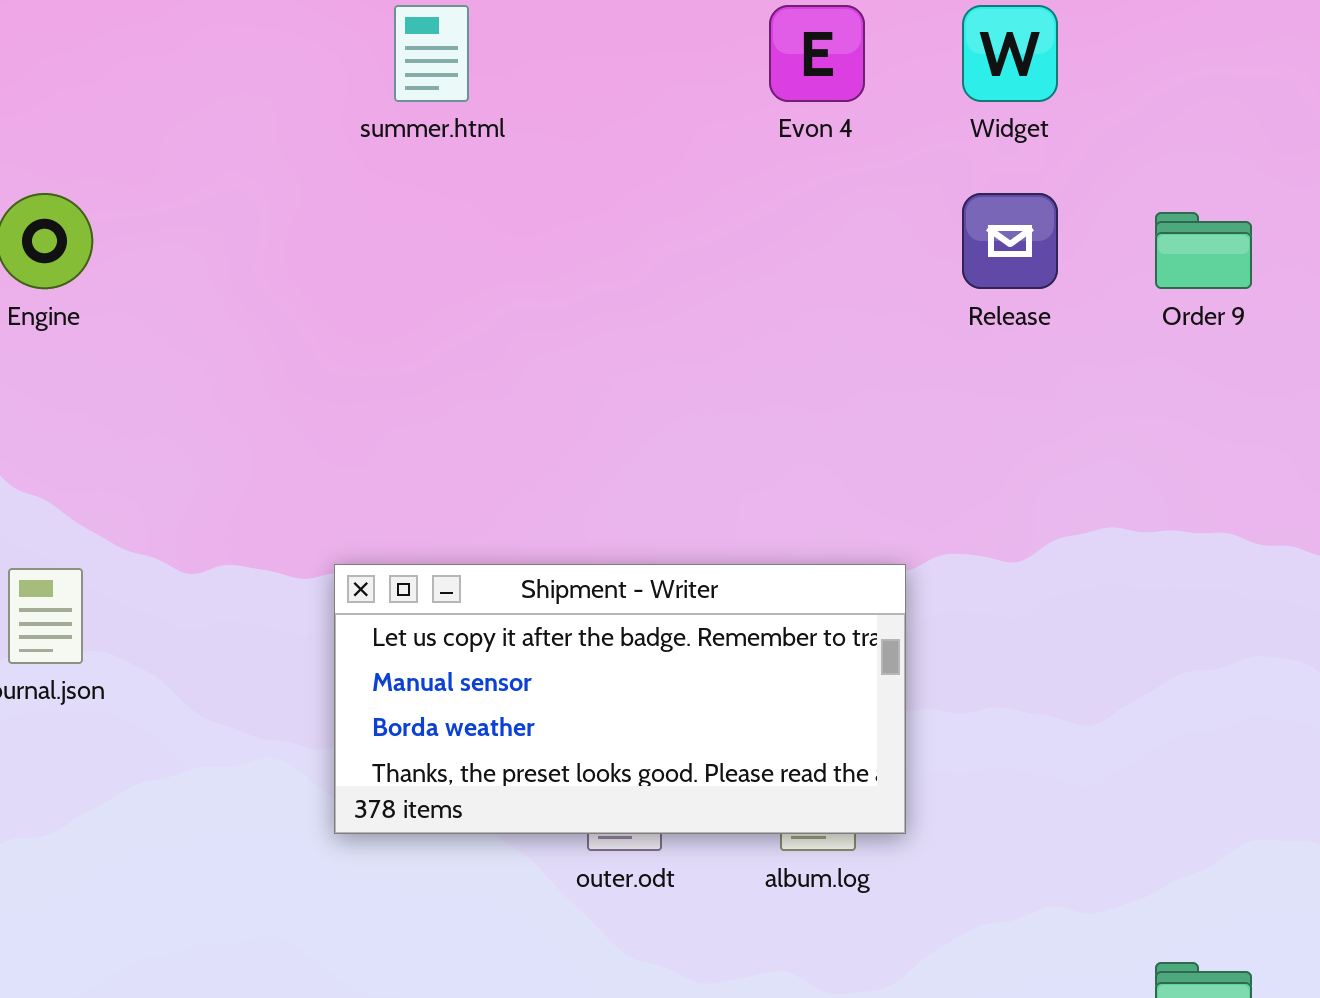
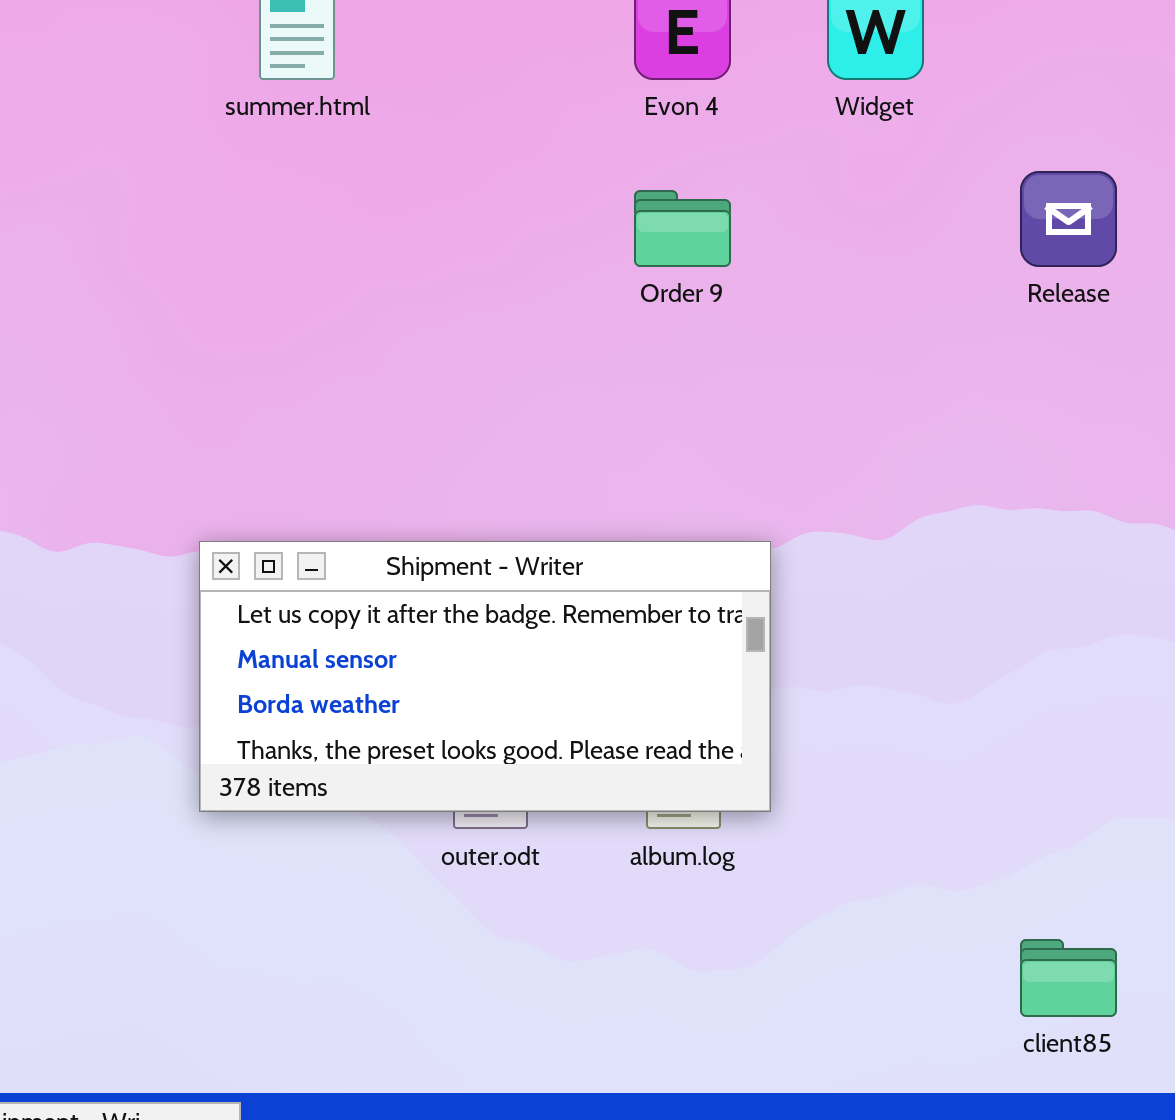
Release: [962,193,1058,289] -> [1020,171,1117,267], moved
Order 9: [1155,212,1252,289] -> [634,190,731,267], moved

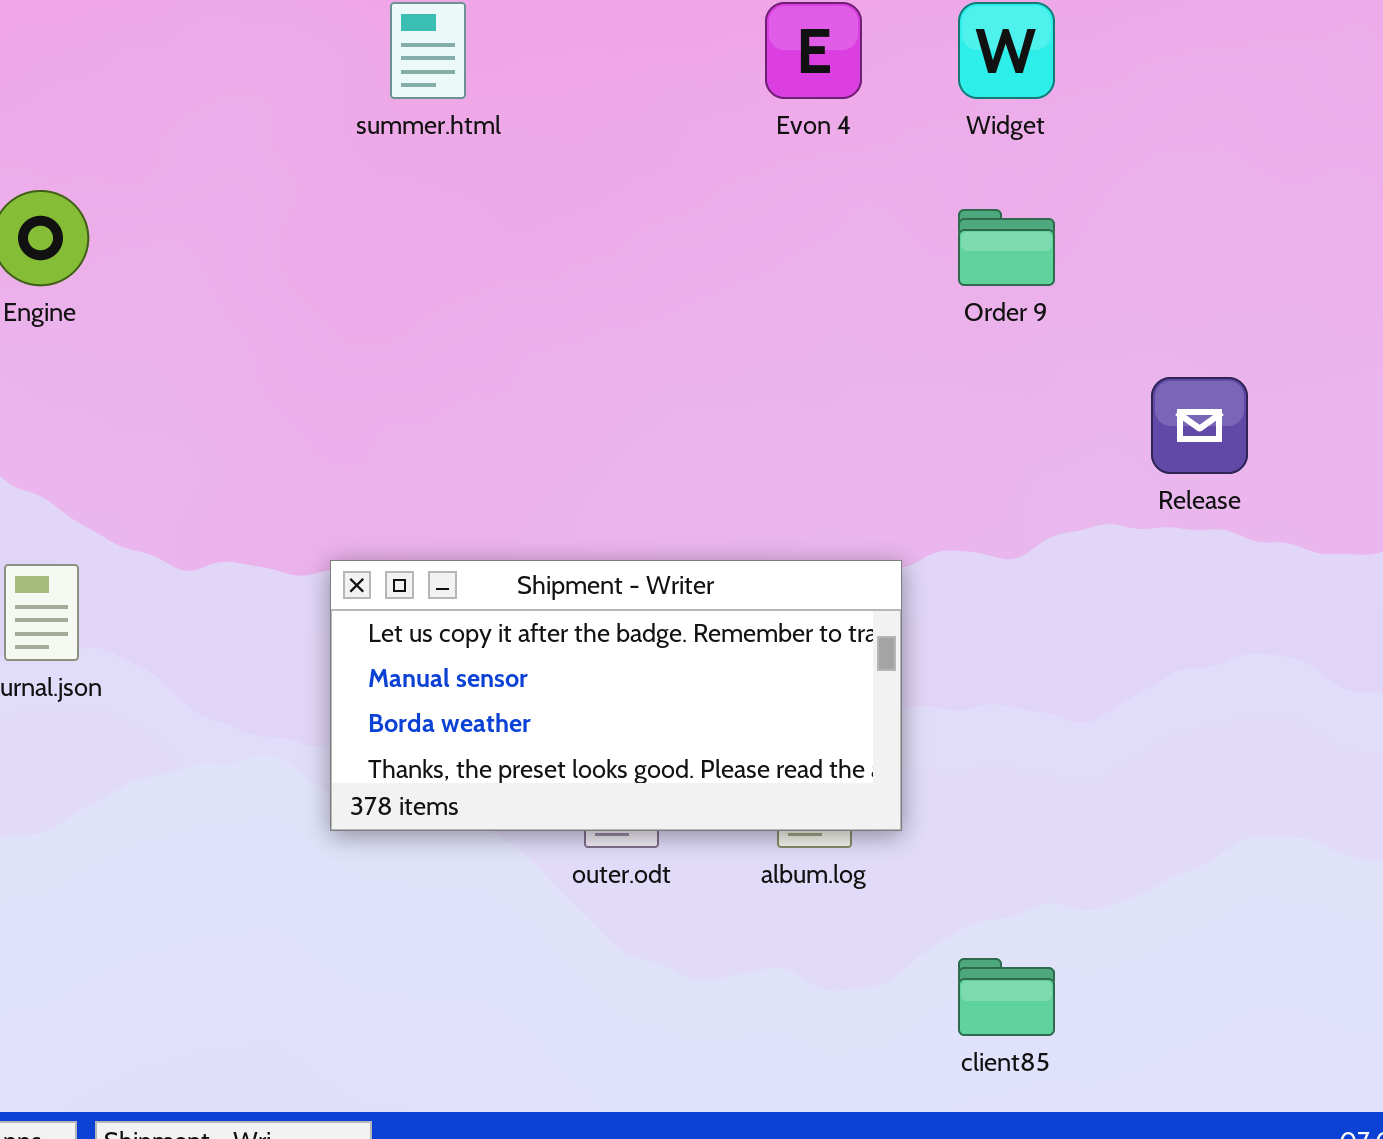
Release: [1020,171,1117,267] -> [1151,377,1248,474], moved
Order 9: [634,190,731,267] -> [958,209,1055,286], moved
client85: [1020,939,1117,1017] -> [958,958,1055,1036], moved

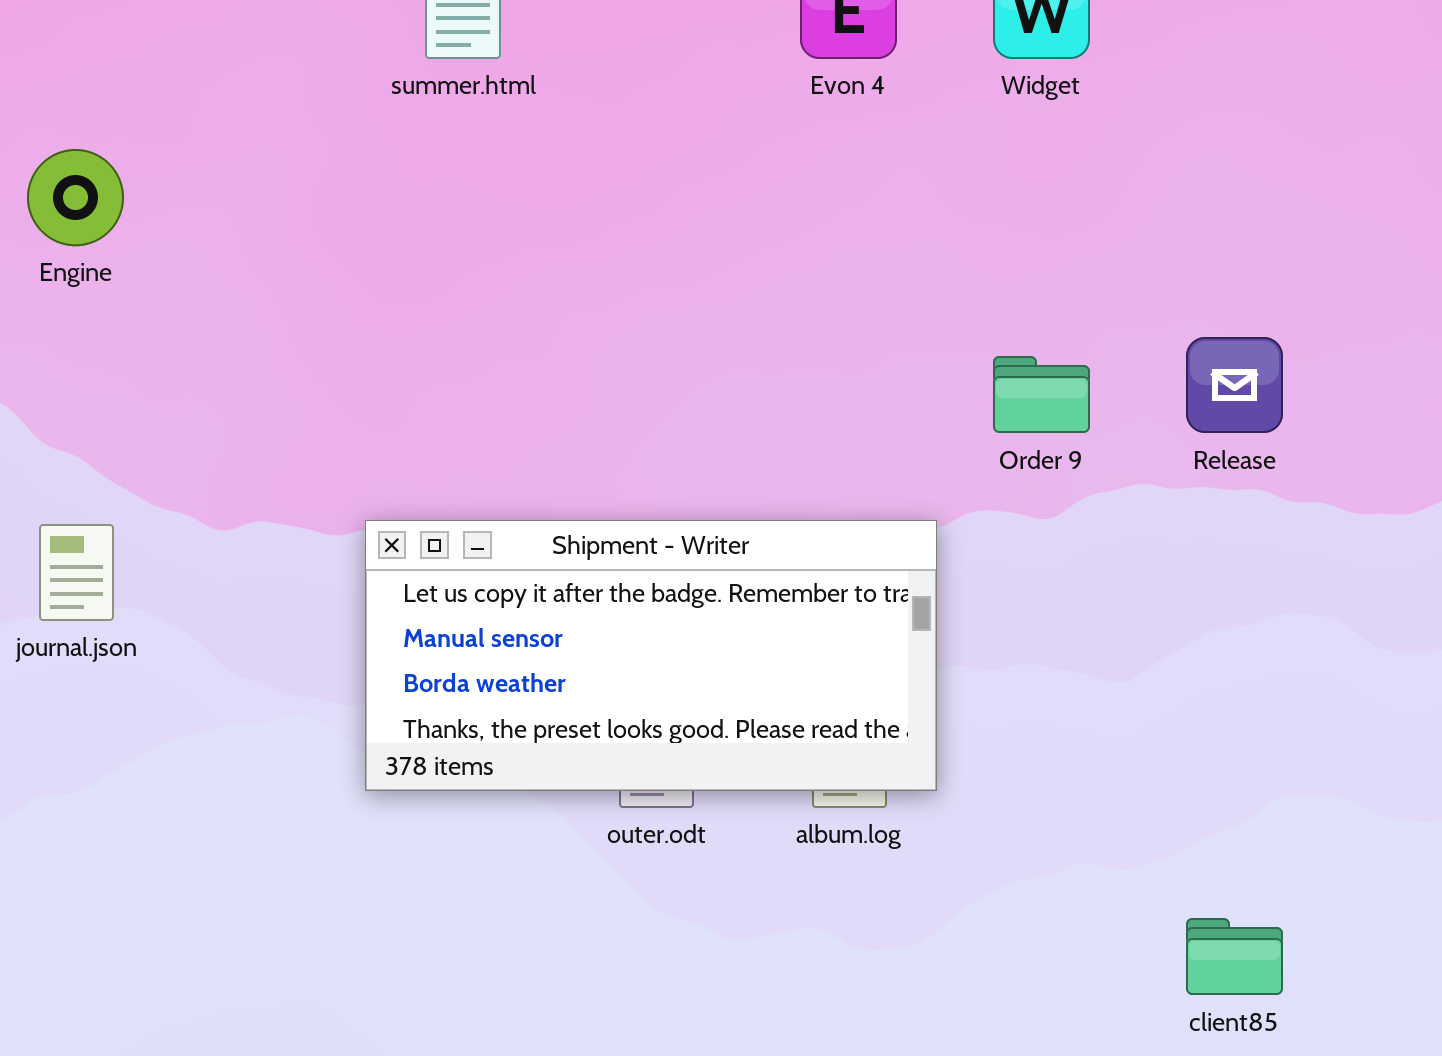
Order 9: [958,209,1055,286] -> [993,356,1090,433], moved
client85: [958,958,1055,1036] -> [1186,918,1283,995], moved

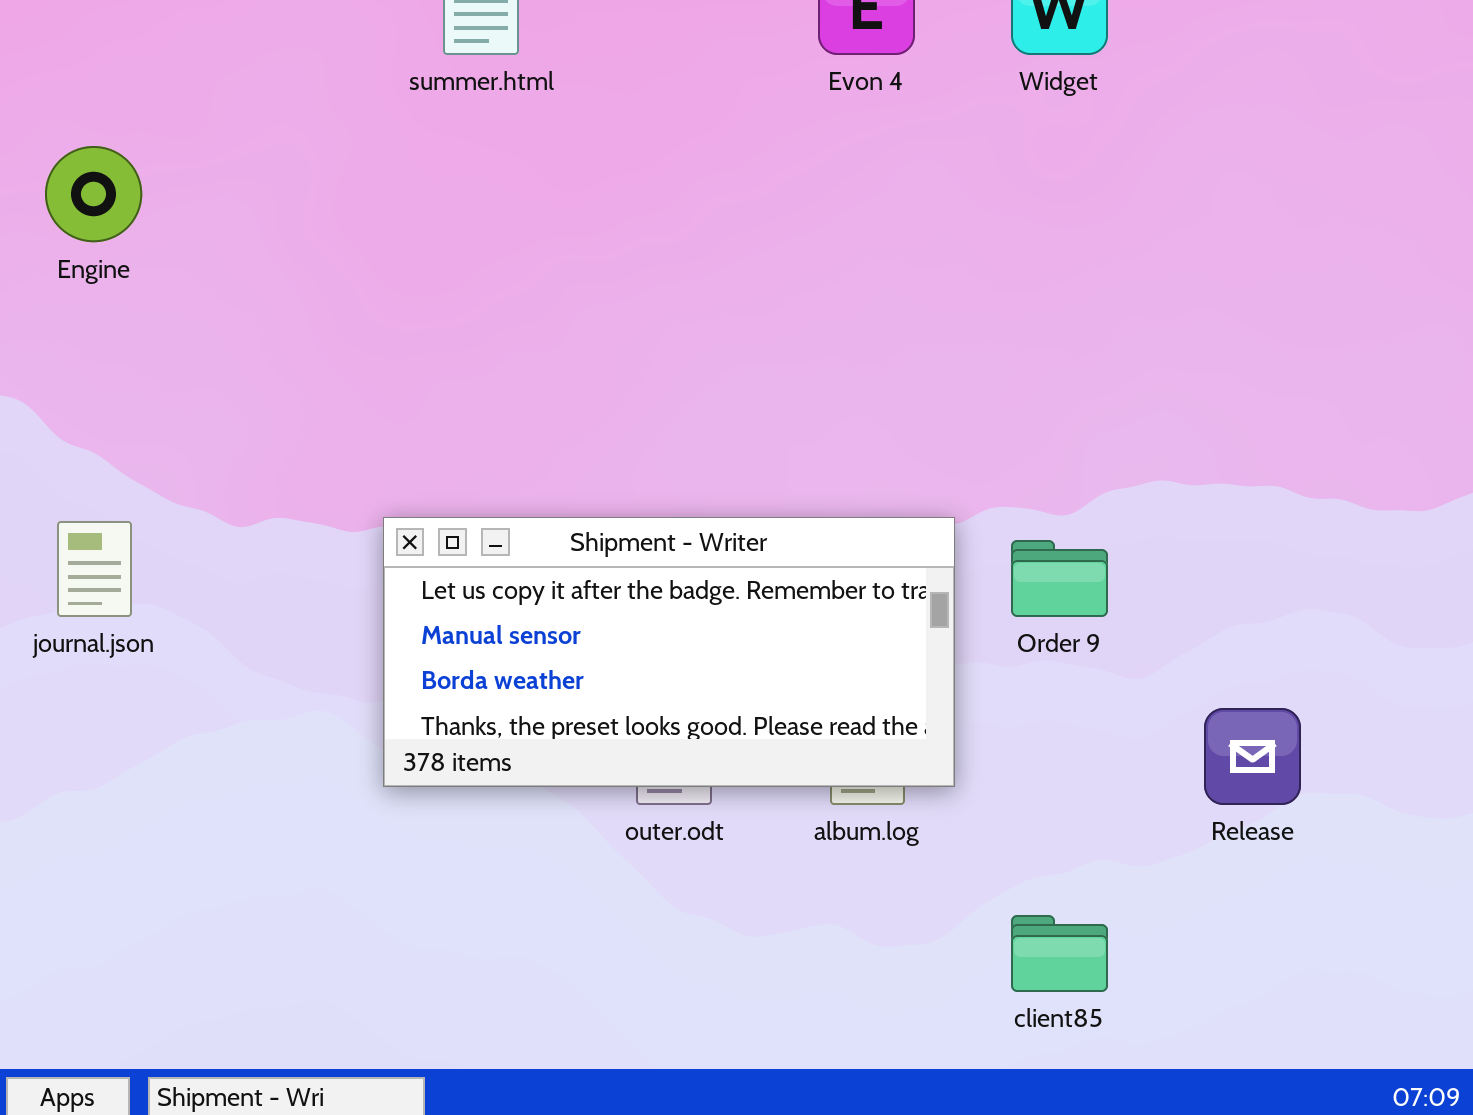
Release: [1186,337,1283,433] -> [1204,708,1301,805], moved
Order 9: [993,356,1090,433] -> [1011,540,1108,617], moved
client85: [1186,918,1283,995] -> [1011,915,1108,992], moved

